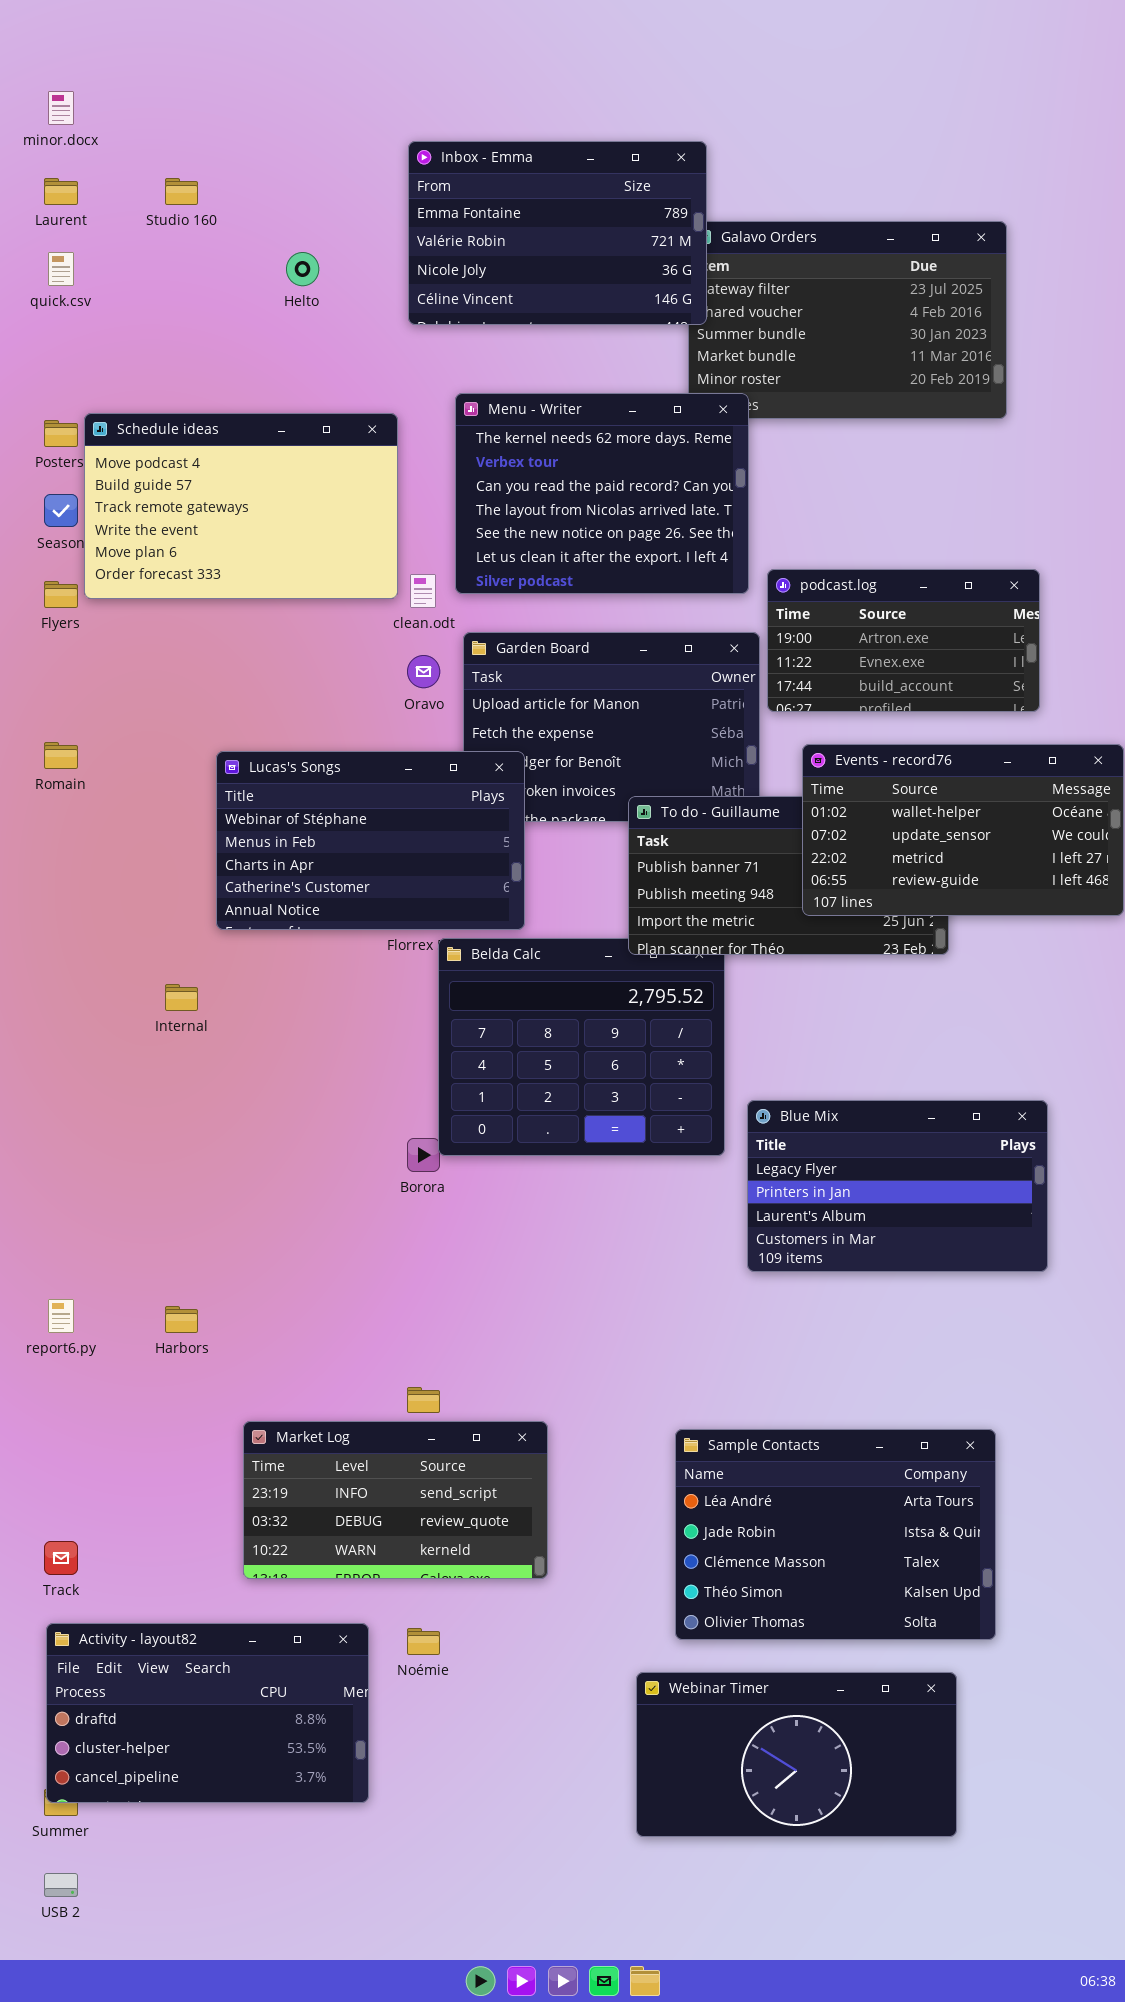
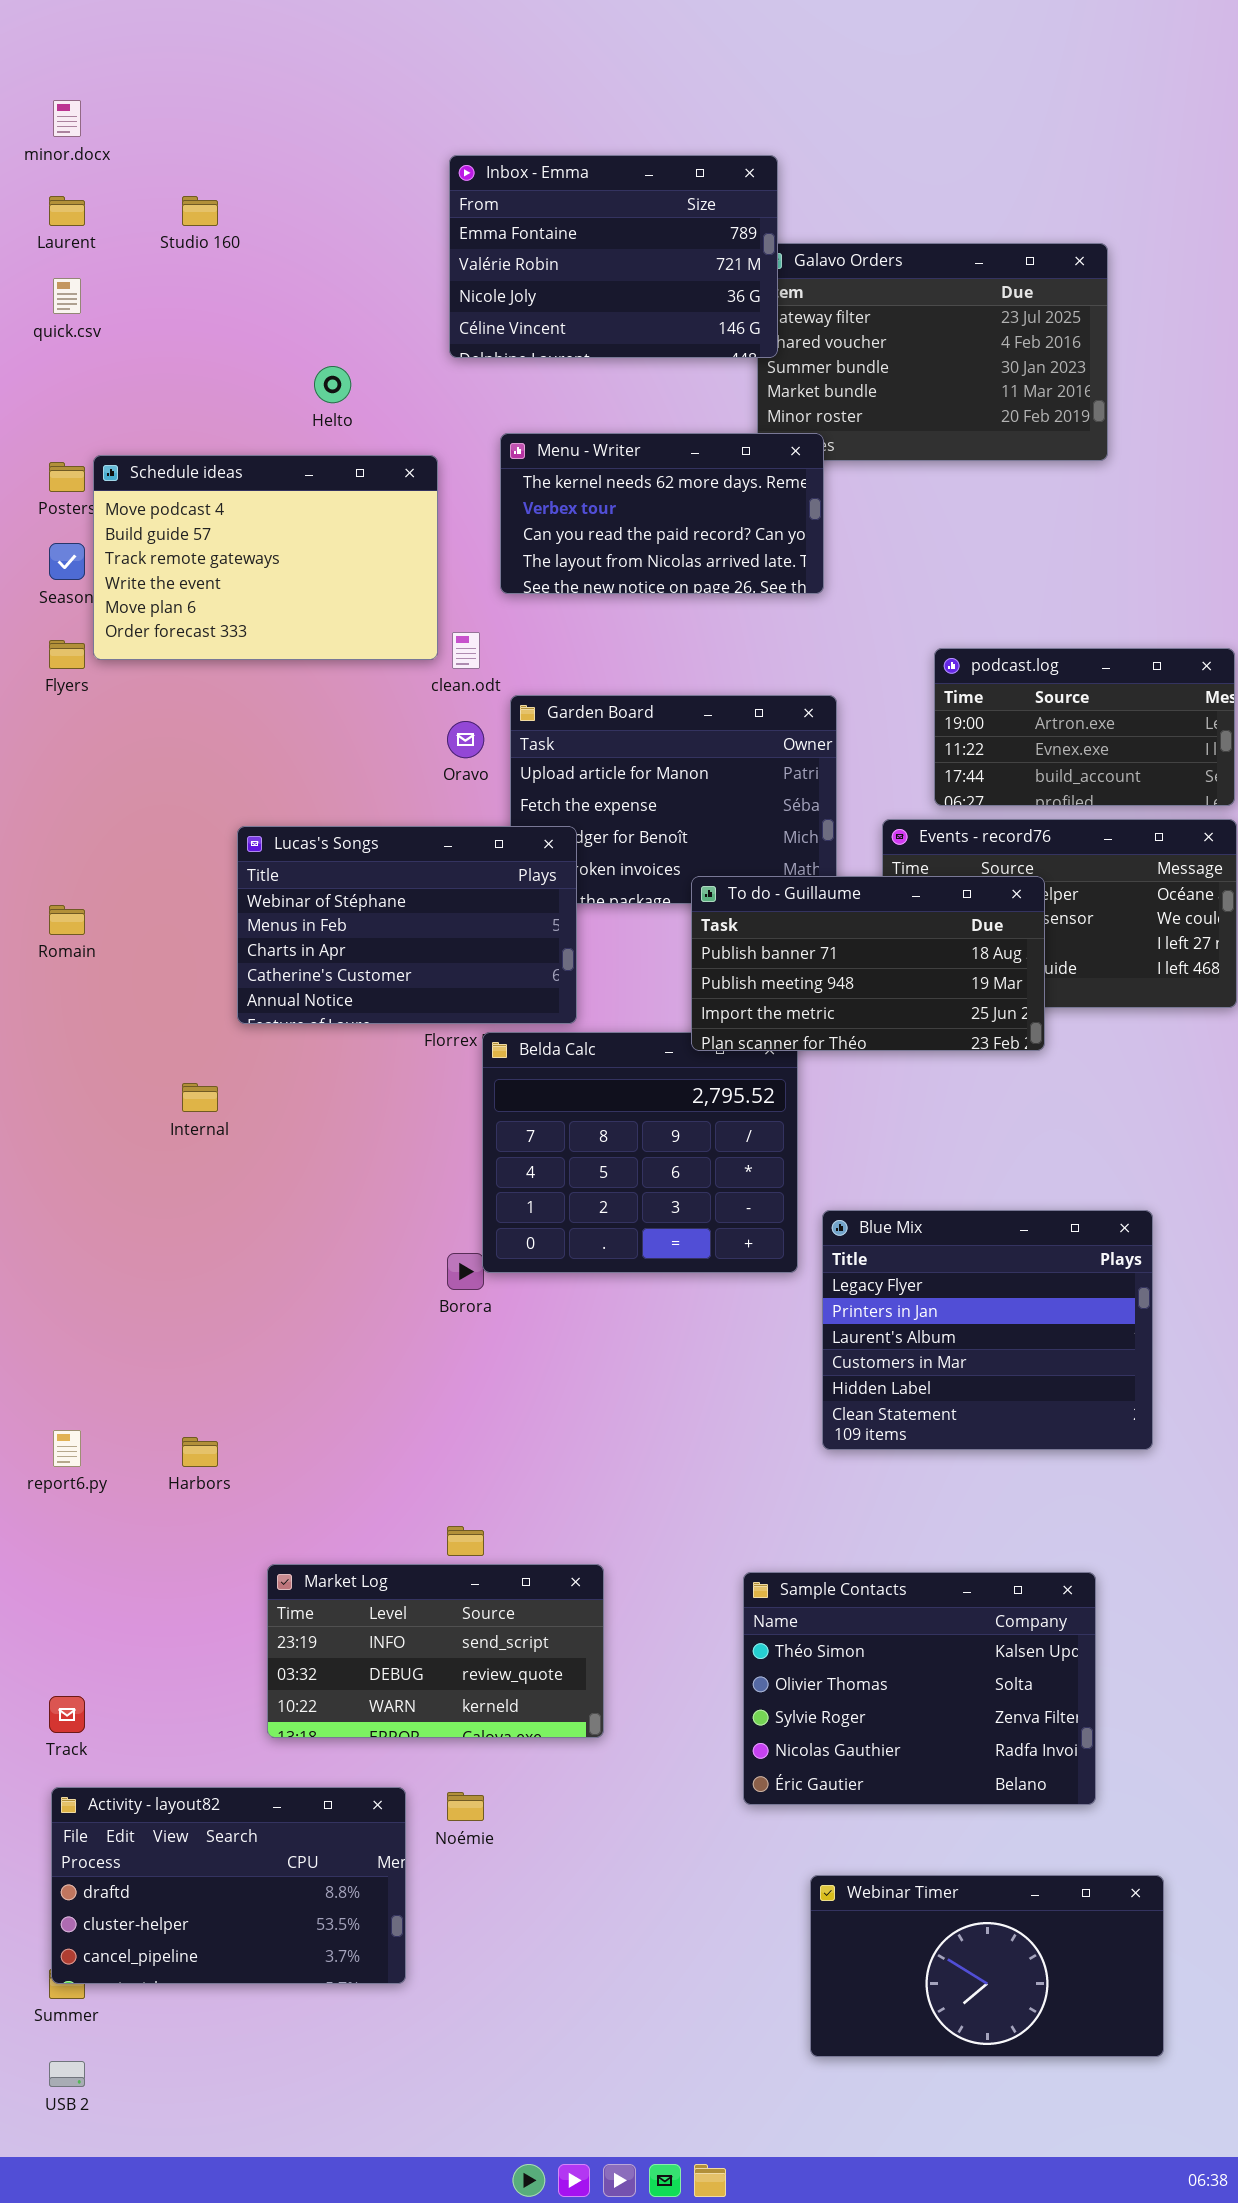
Helto: [286,252,319,286] -> [314,366,351,403], moved
Menu - Writer: [455,393,749,594] -> [500,433,824,594], resized
podcast.log: [767,569,1040,712] -> [934,648,1235,806], moved
Romain: [44,742,78,769] -> [49,905,85,935], moved
To do - Guillaume: [628,796,949,955] -> [691,876,1045,1051], raised
Blue Mix: [747,1100,1048,1272] -> [822,1210,1153,1450], resized
Sample Contacts: [675,1429,996,1640] -> [743,1572,1096,1805], scrolled down 3 rows
Webinar Timer: [636,1672,957,1837] -> [810,1875,1164,2057], moved

